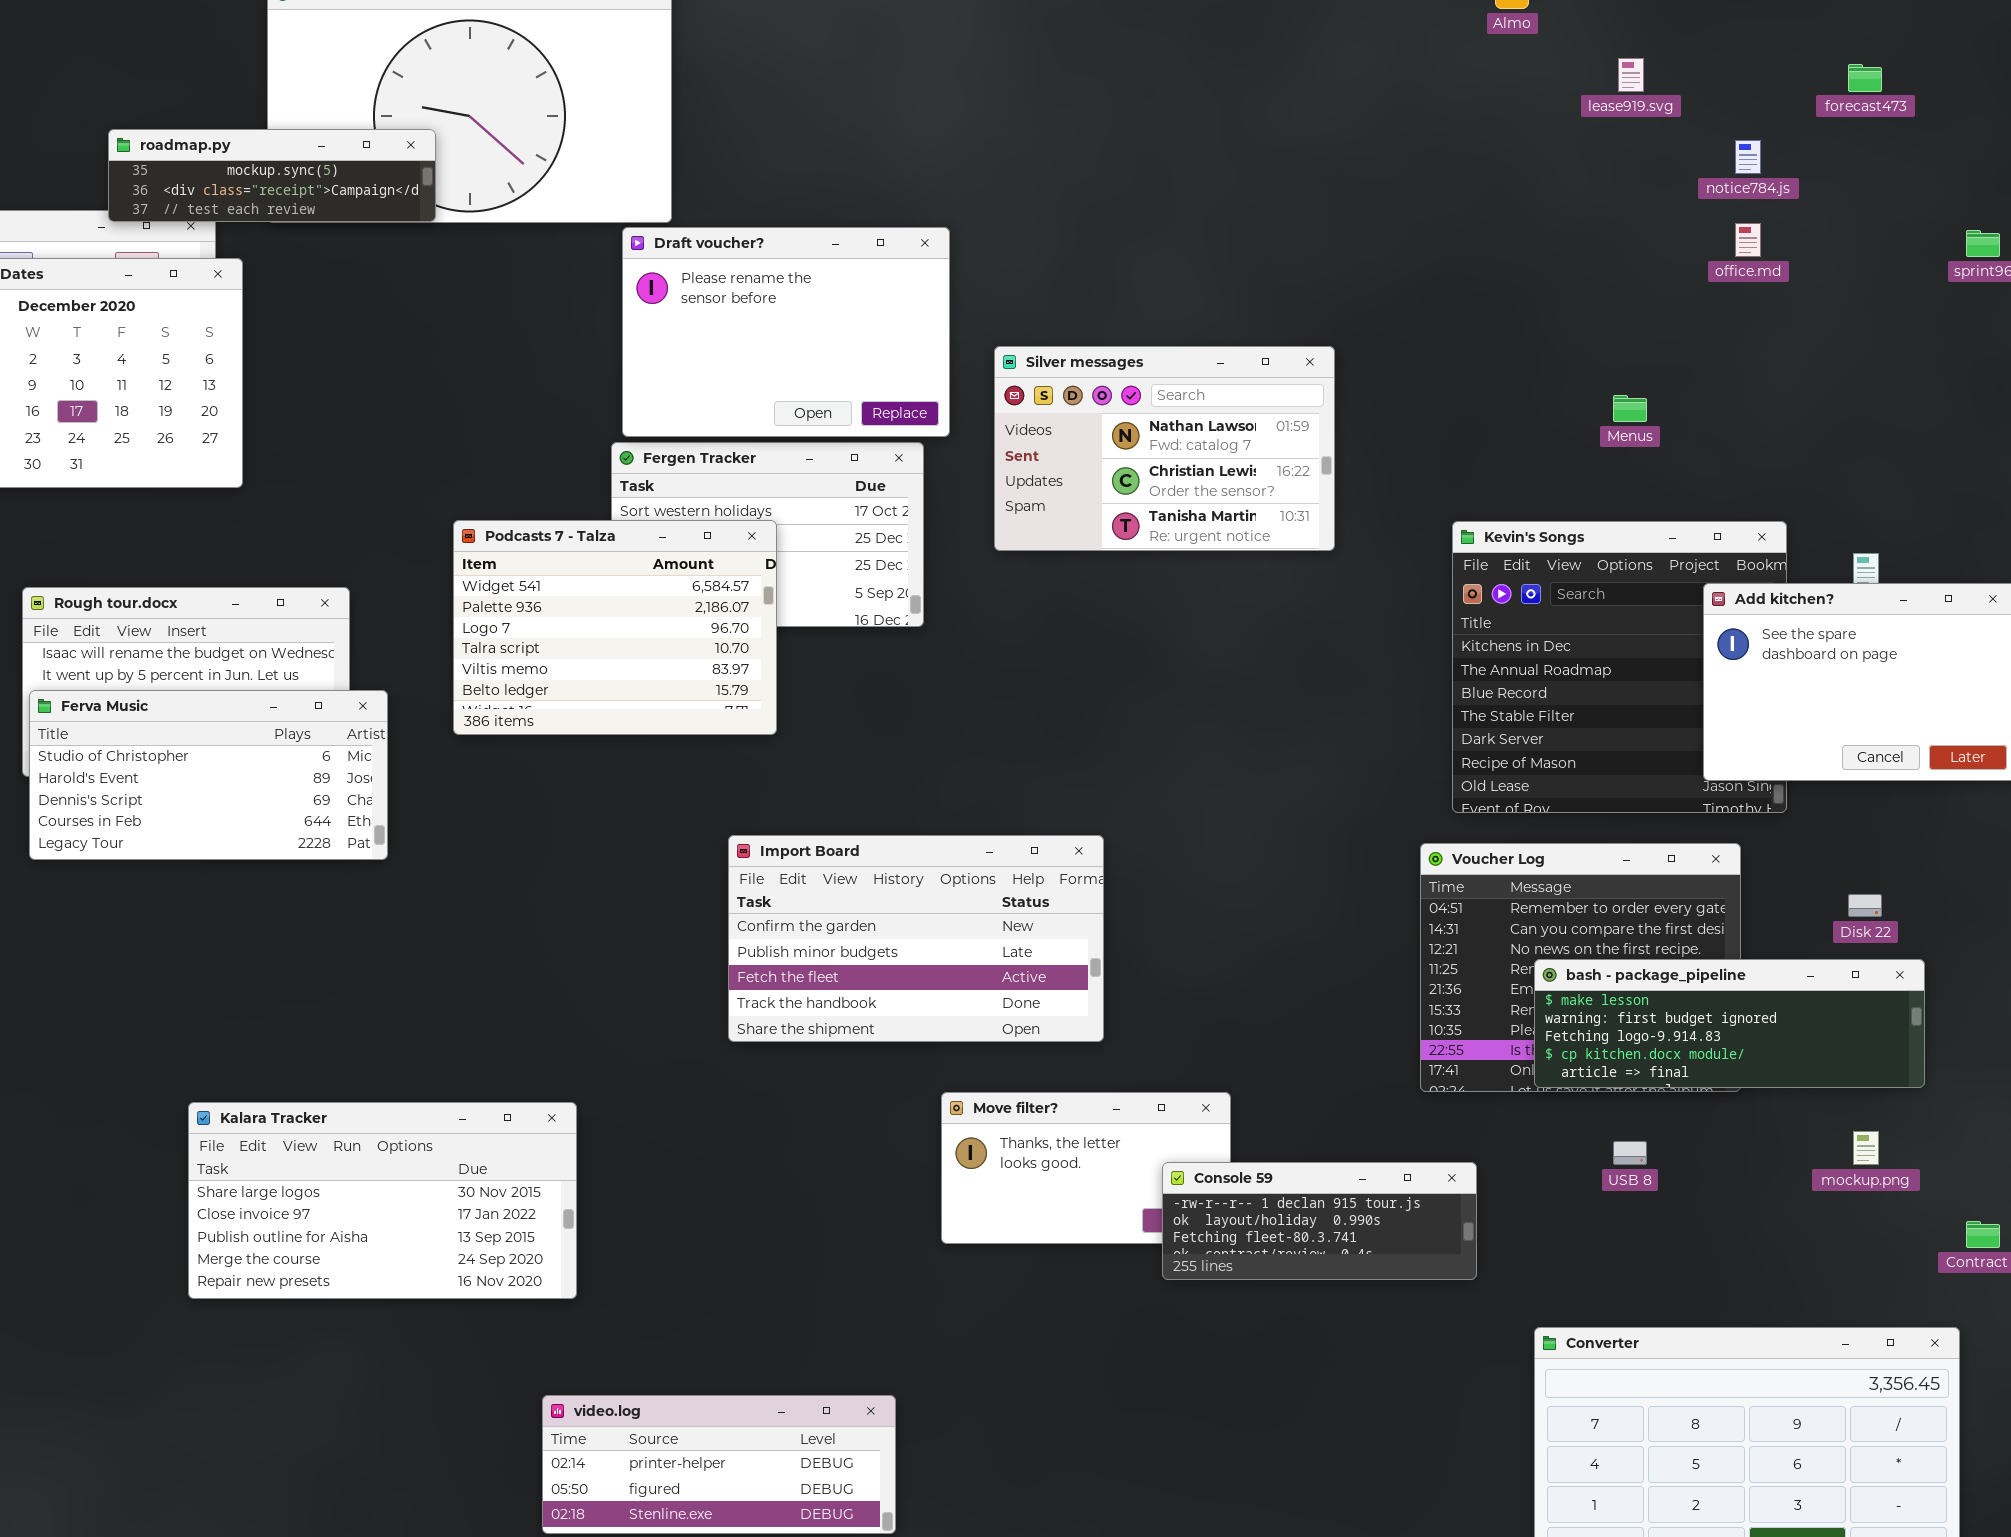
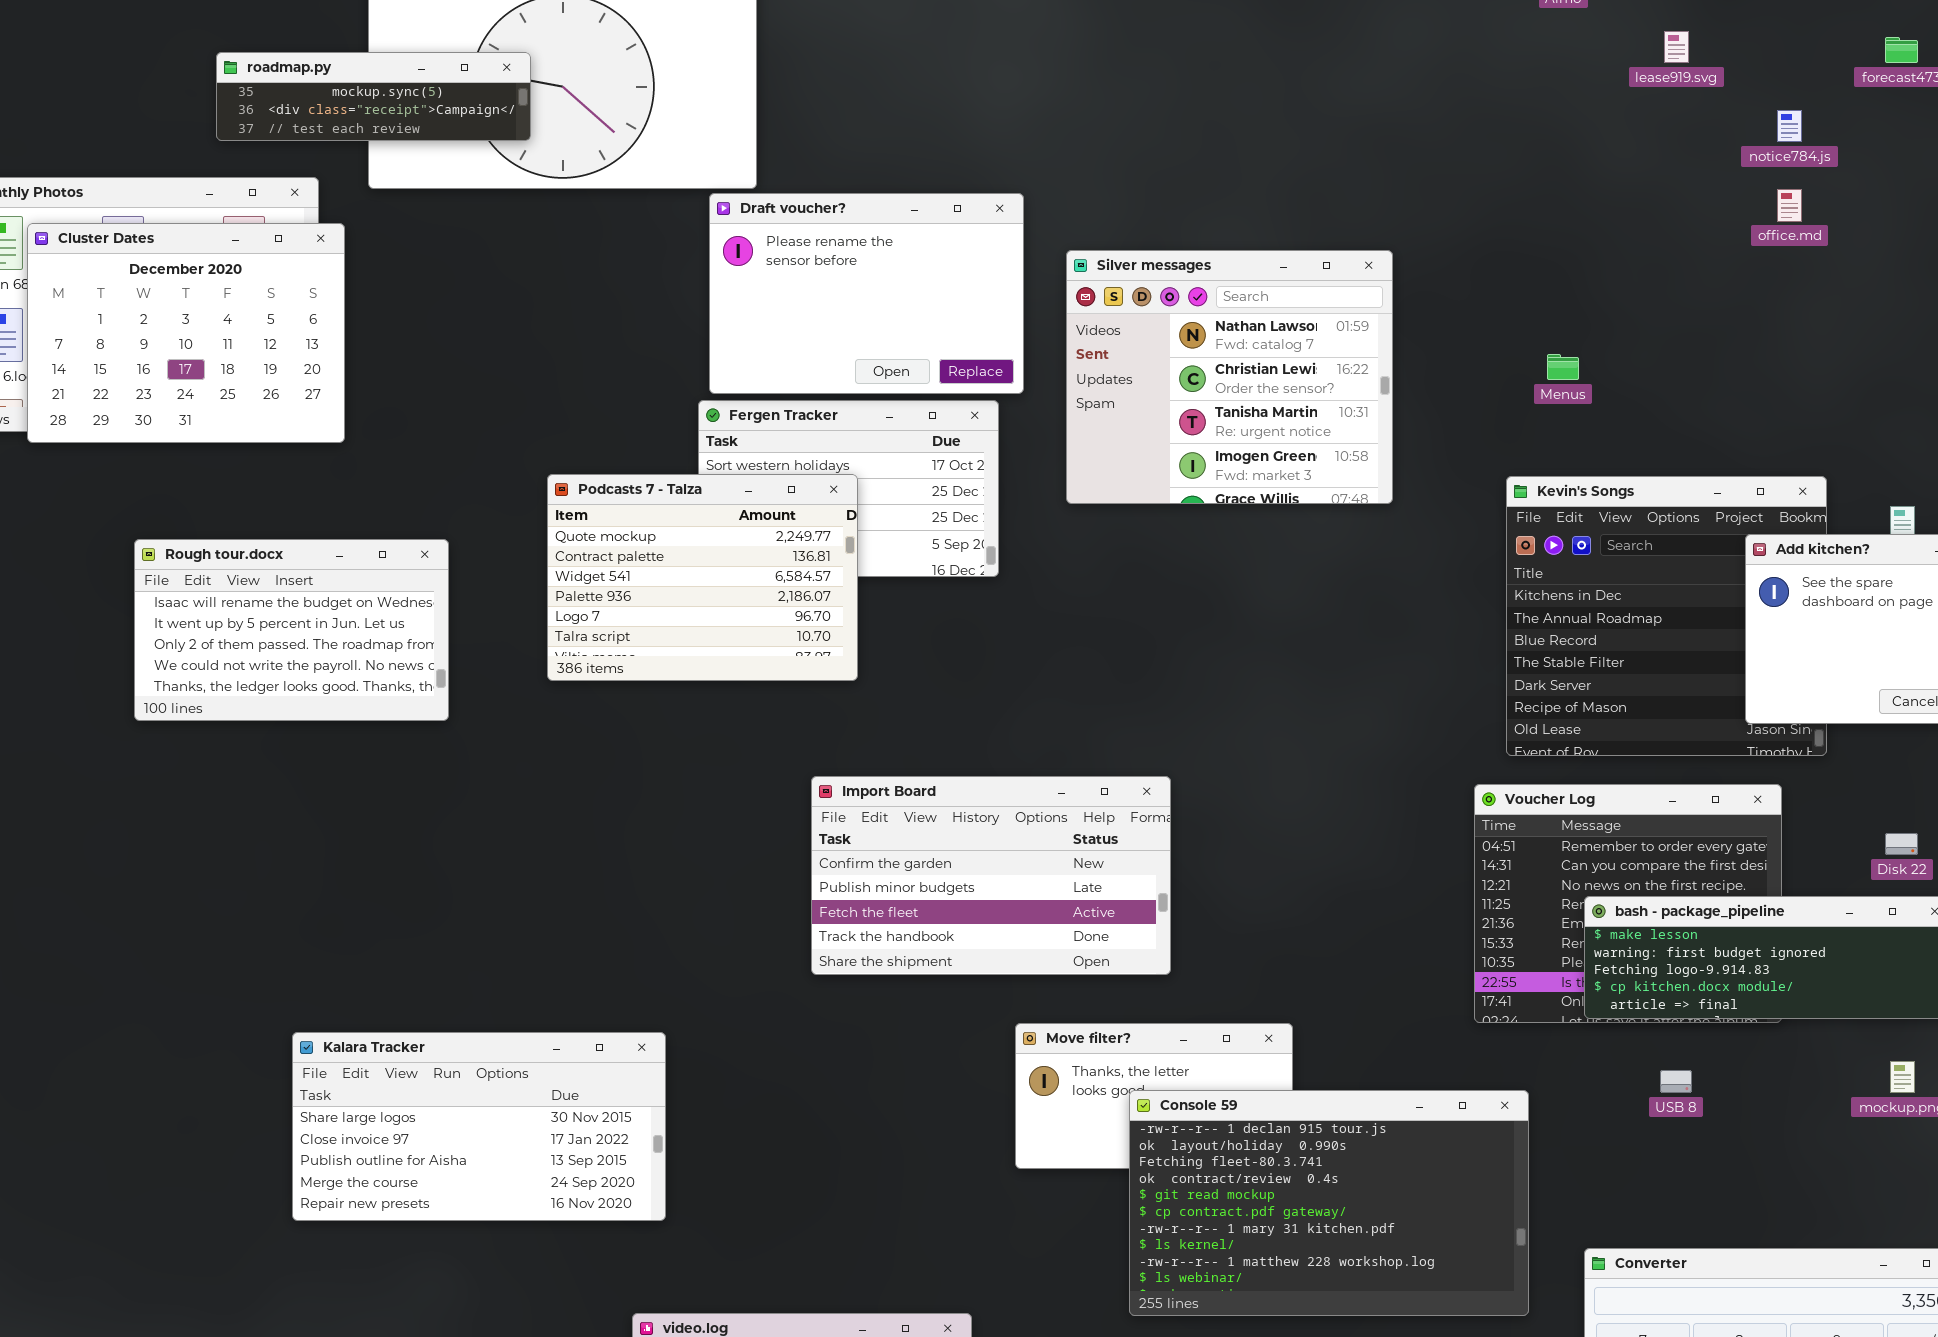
roadmap.py: [108,129,436,222] -> [216,52,531,141], moved
Silver messages: [994,346,1335,551] -> [1066,250,1393,504], resized
Menus: [1613,395,1647,422] -> [1547,354,1579,380], moved
Podcasts 7 - Talza: [453,520,777,735] -> [547,474,858,681], scrolled up 2 rows
Ferva Music: [29,690,388,860] -> none, closed
Console 59: [1162,1162,1477,1280] -> [1129,1090,1529,1316], resized

